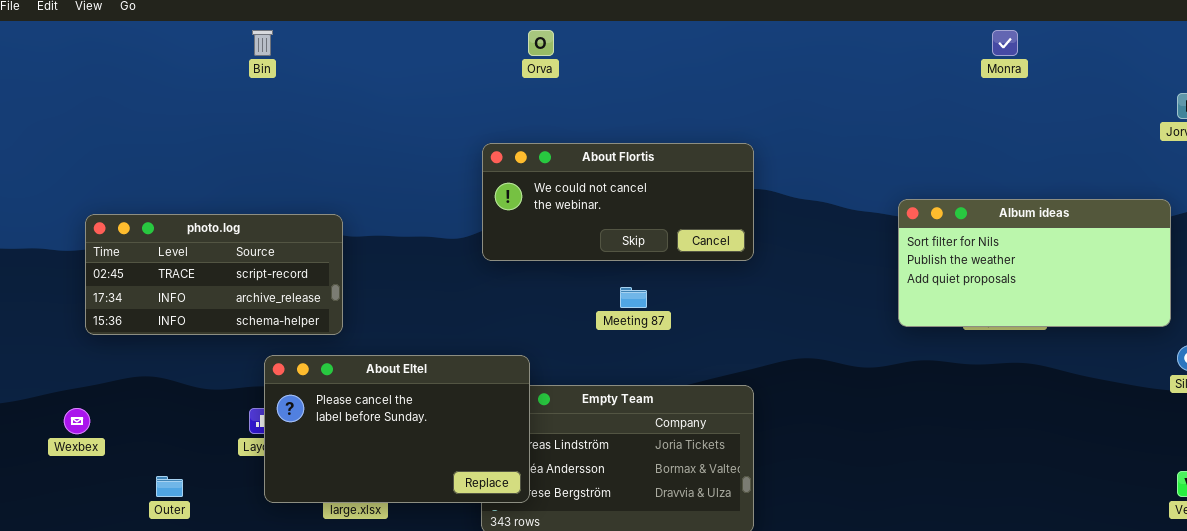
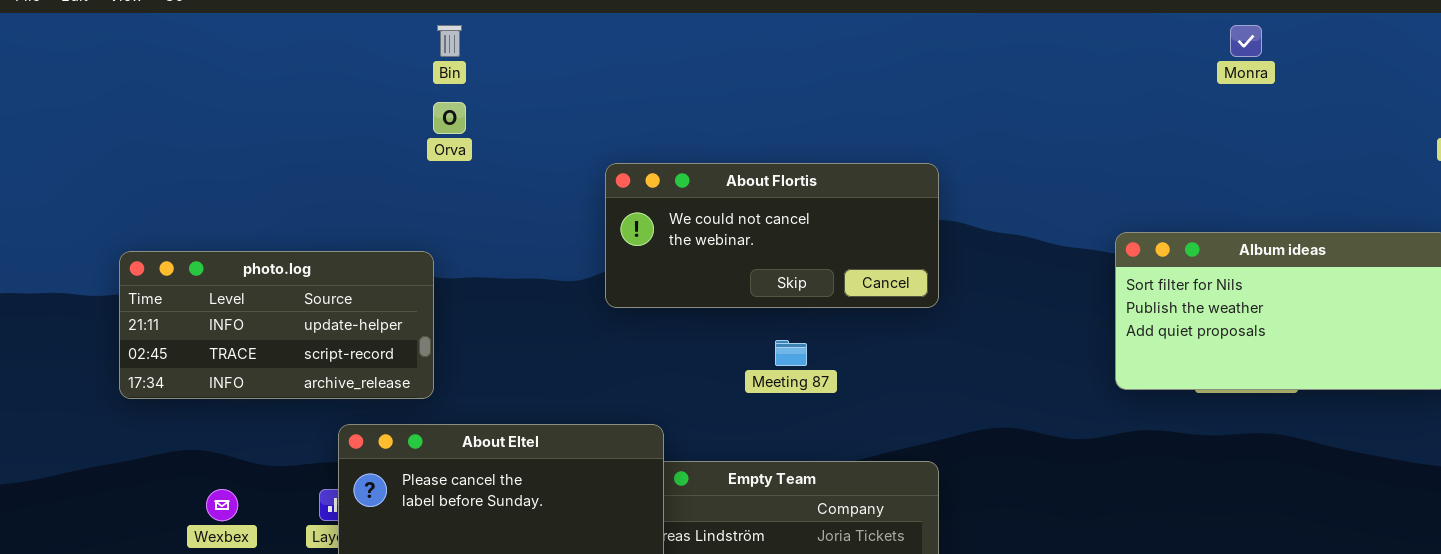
Bin: [252,30,273,56] -> [437,25,462,57], moved
Orva: [528,30,554,56] -> [433,102,466,134], moved
photo.log: [85,214,343,335] -> [119,251,434,399], scrolled up 1 row
Wexbex: [64,408,90,434] -> [206,489,238,521], moved

